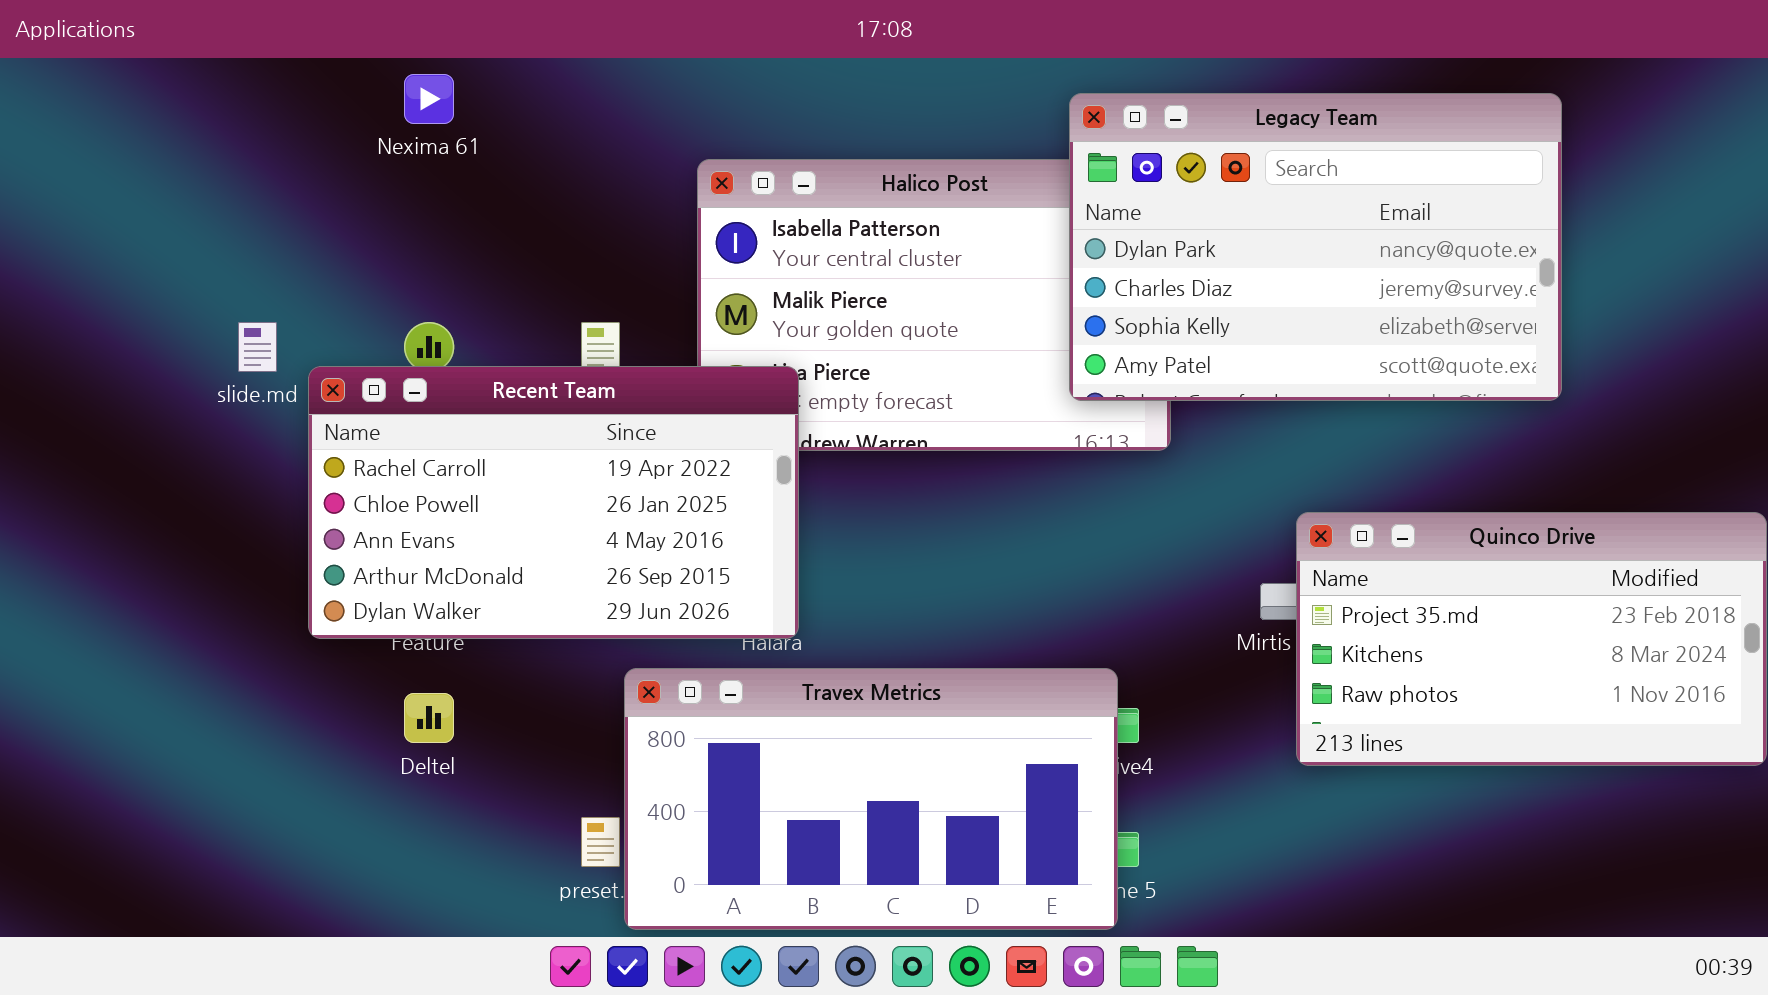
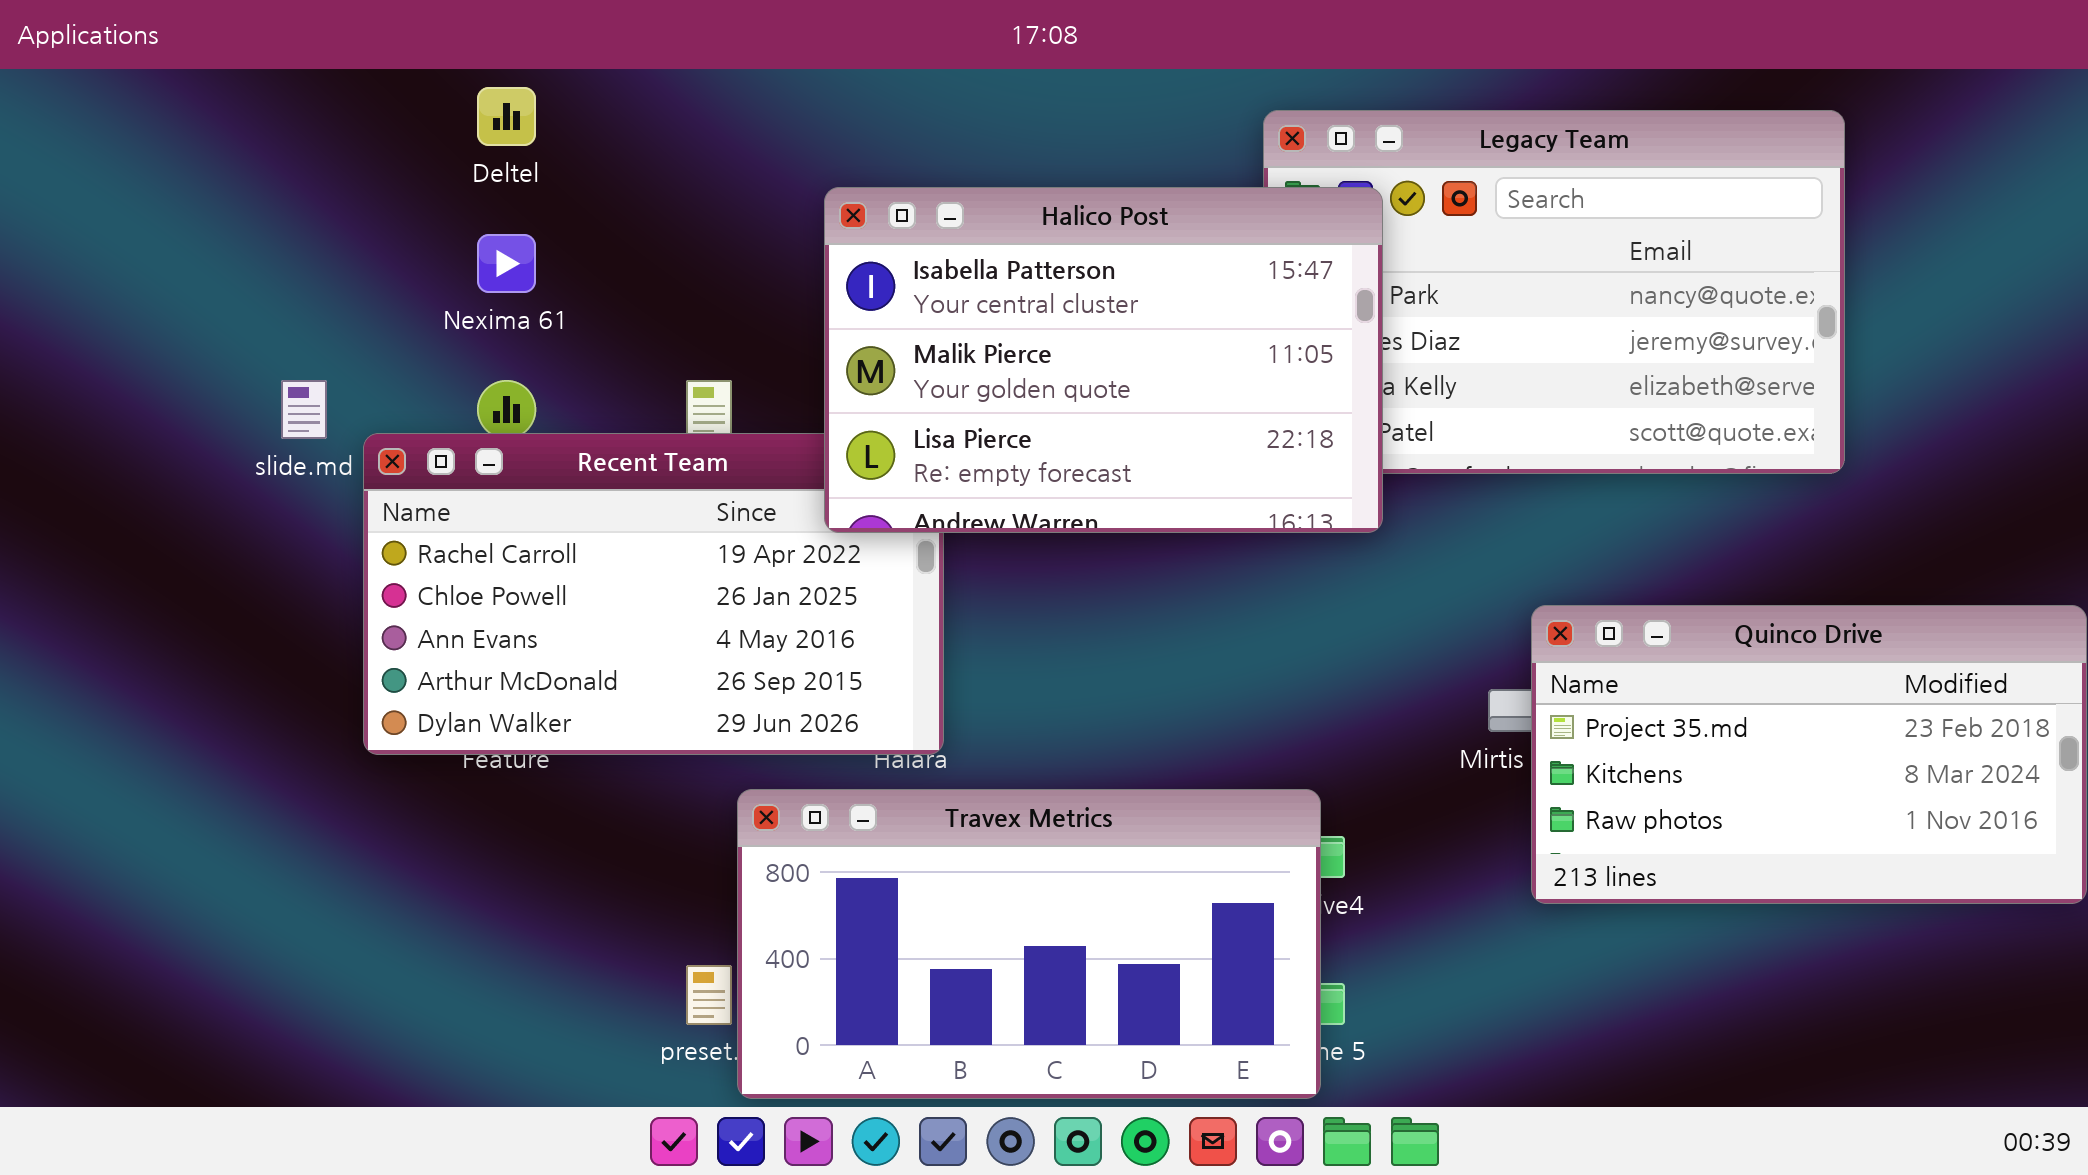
Nexima 61: [404,74,454,124] -> [477,234,536,293], moved
Halico Post: [697,159,1171,451] -> [824,187,1383,533], raised
Deltel: [404,693,454,743] -> [477,87,536,146], moved

